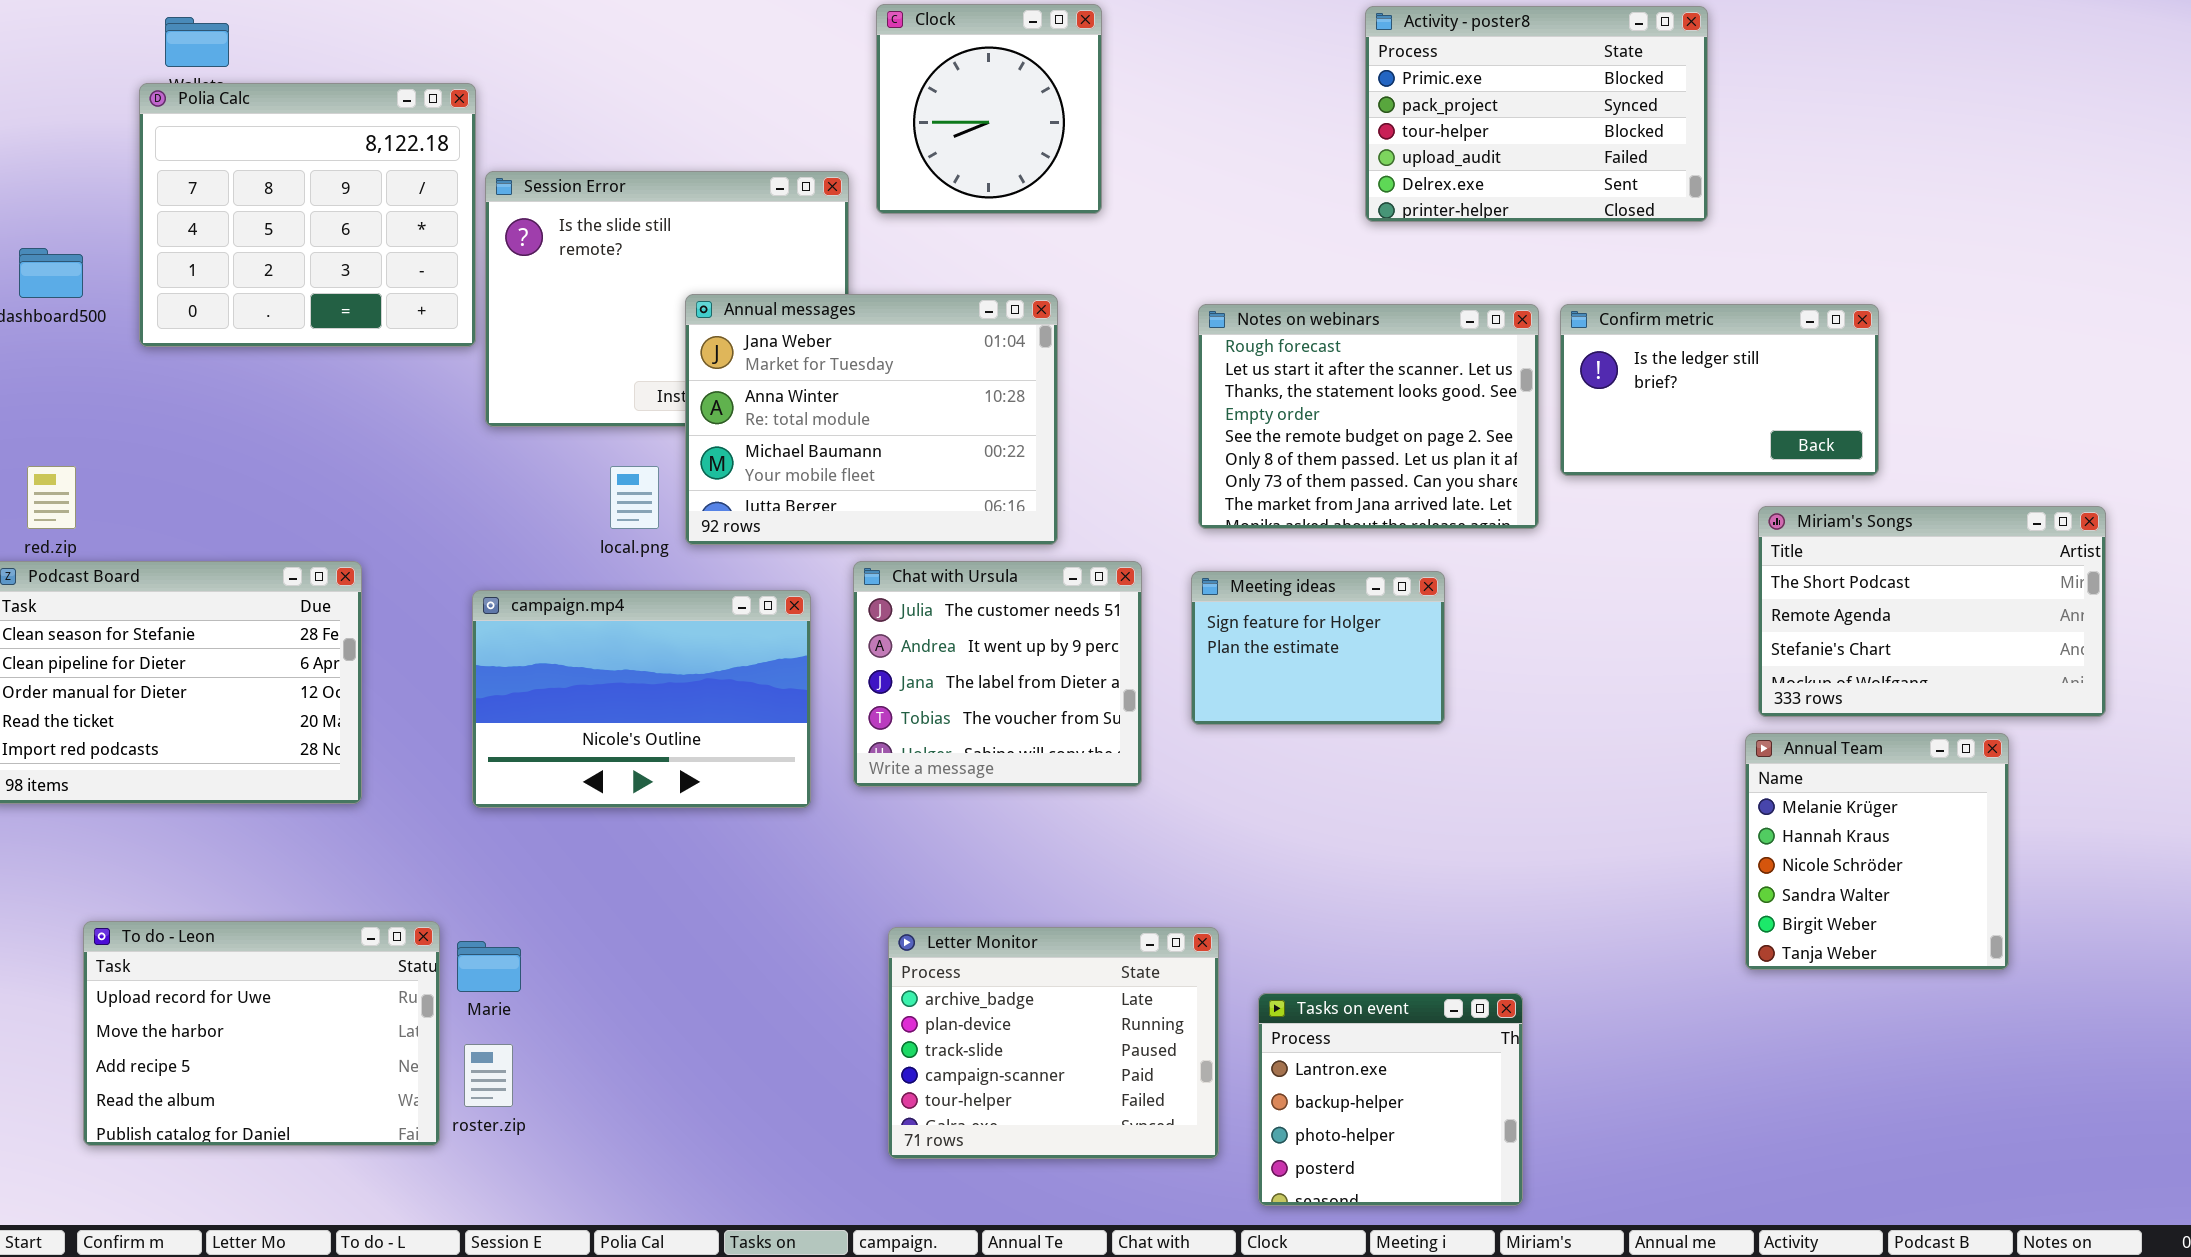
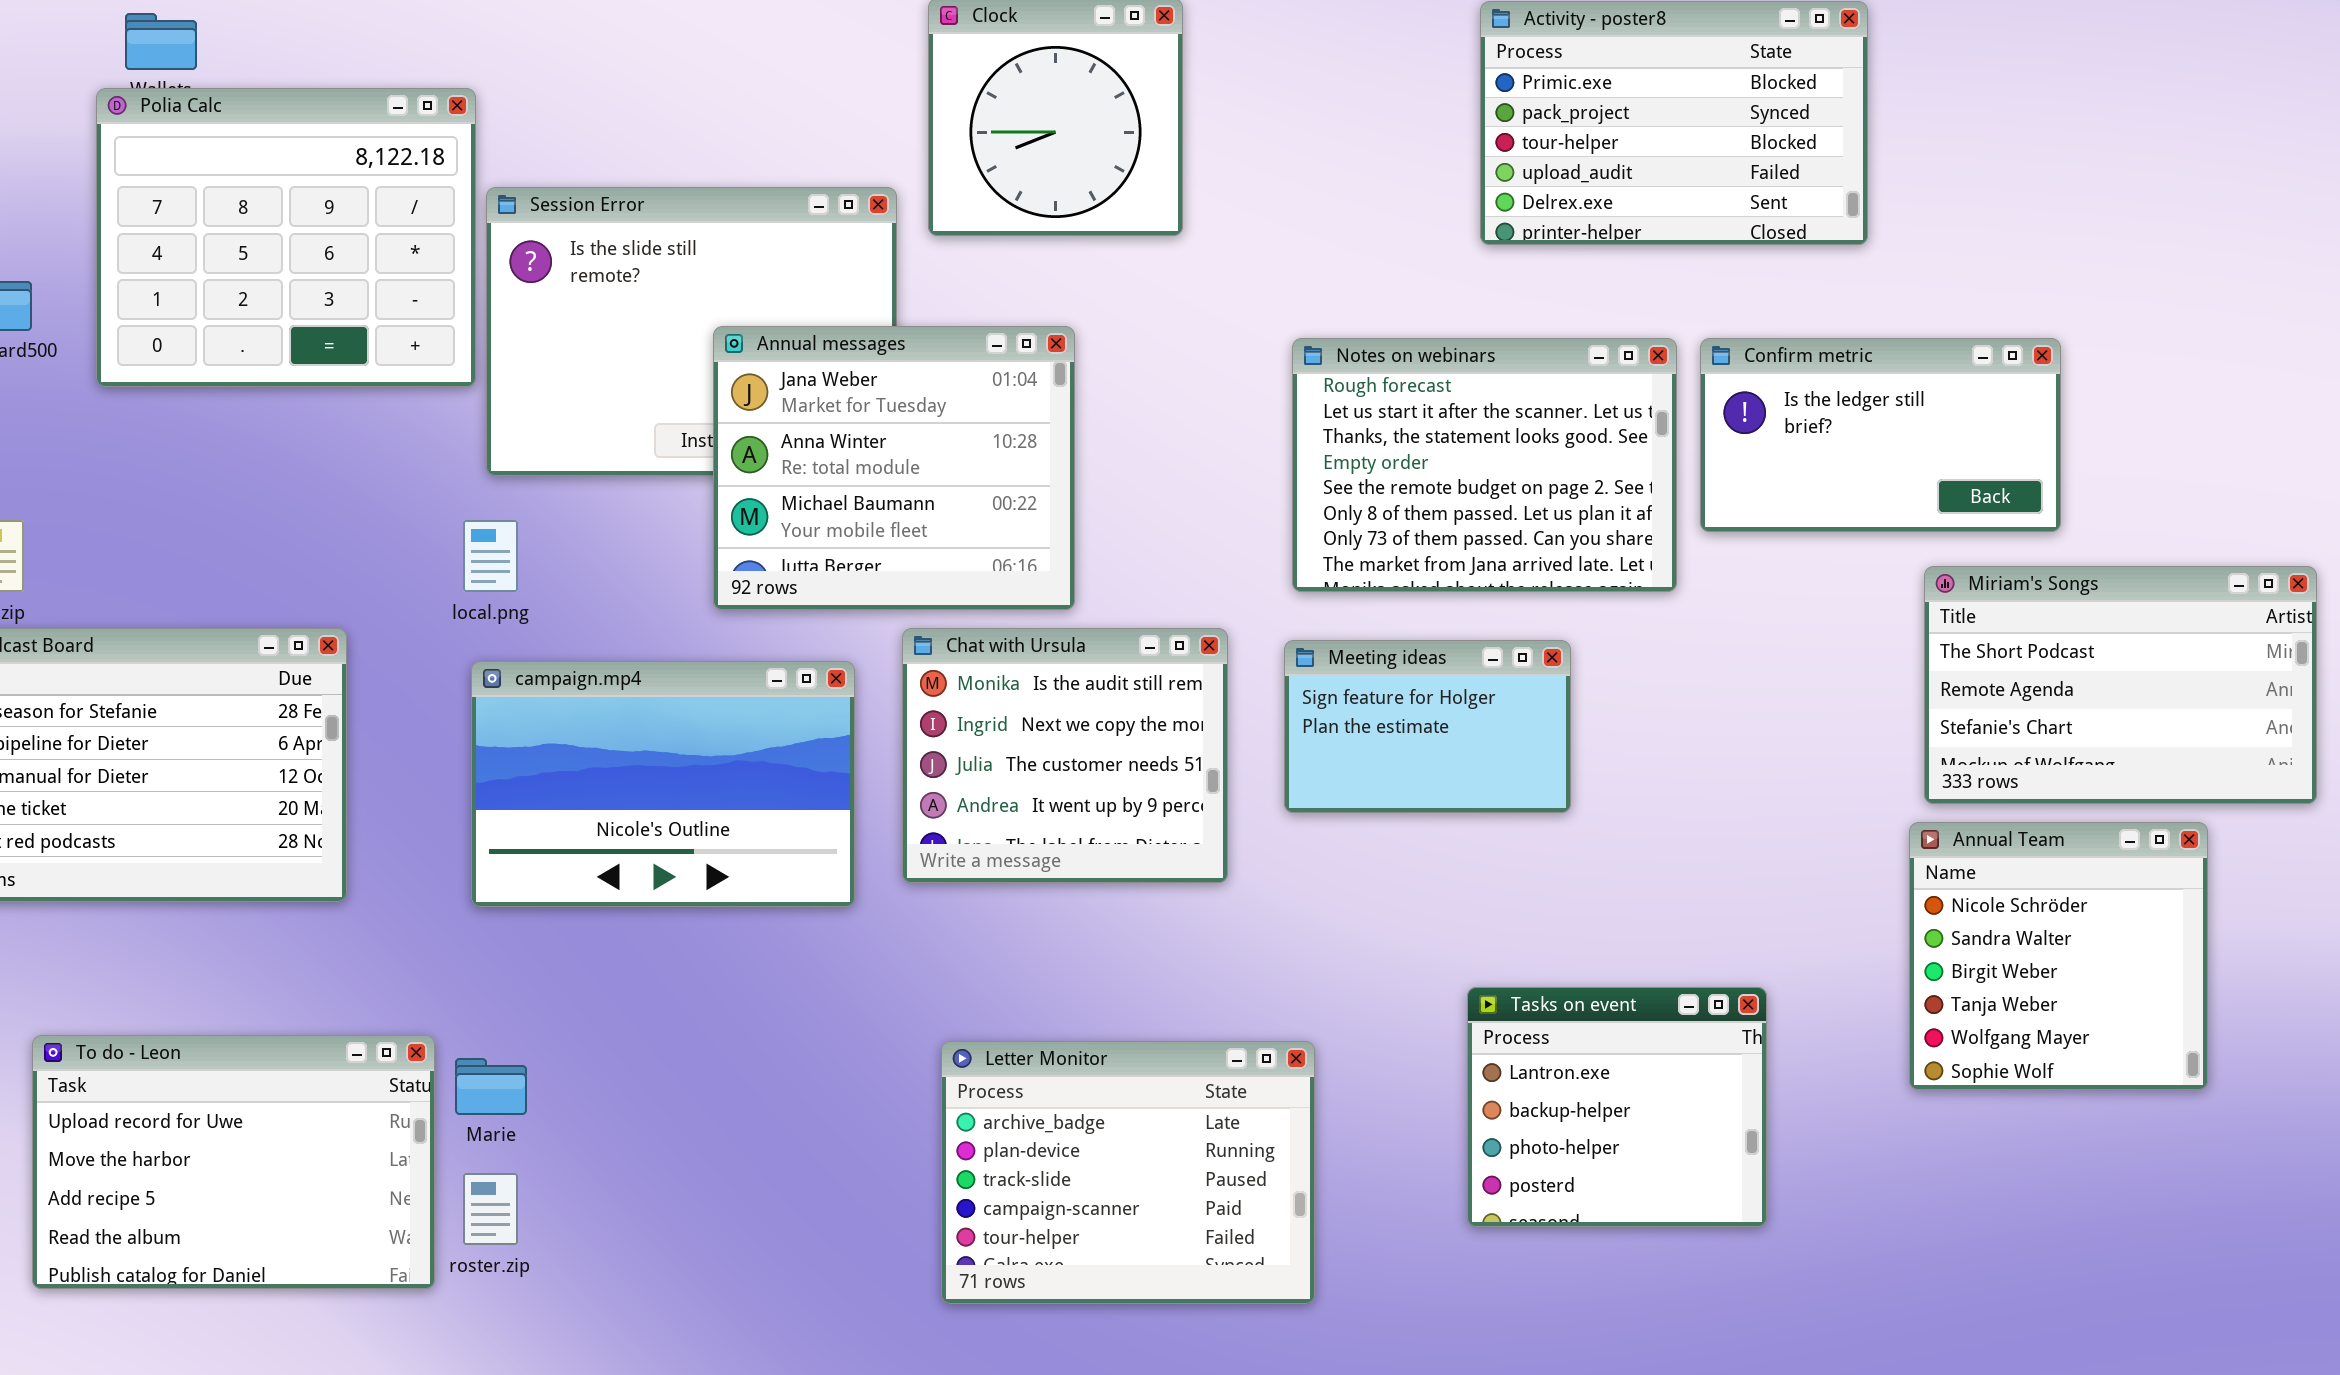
Annual messages: [685,294,1058,545] -> [713,326,1075,610], resized
local.png: [610,466,659,529] -> [463,520,518,592], moved
Chat with Ursula: [853,561,1142,787] -> [902,628,1228,883], scrolled up 2 rows
Annual Team: [1745,733,2009,970] -> [1909,822,2208,1090], scrolled down 2 rows
Tasks on event: [1258,993,1523,1206] -> [1467,987,1767,1227], moved

